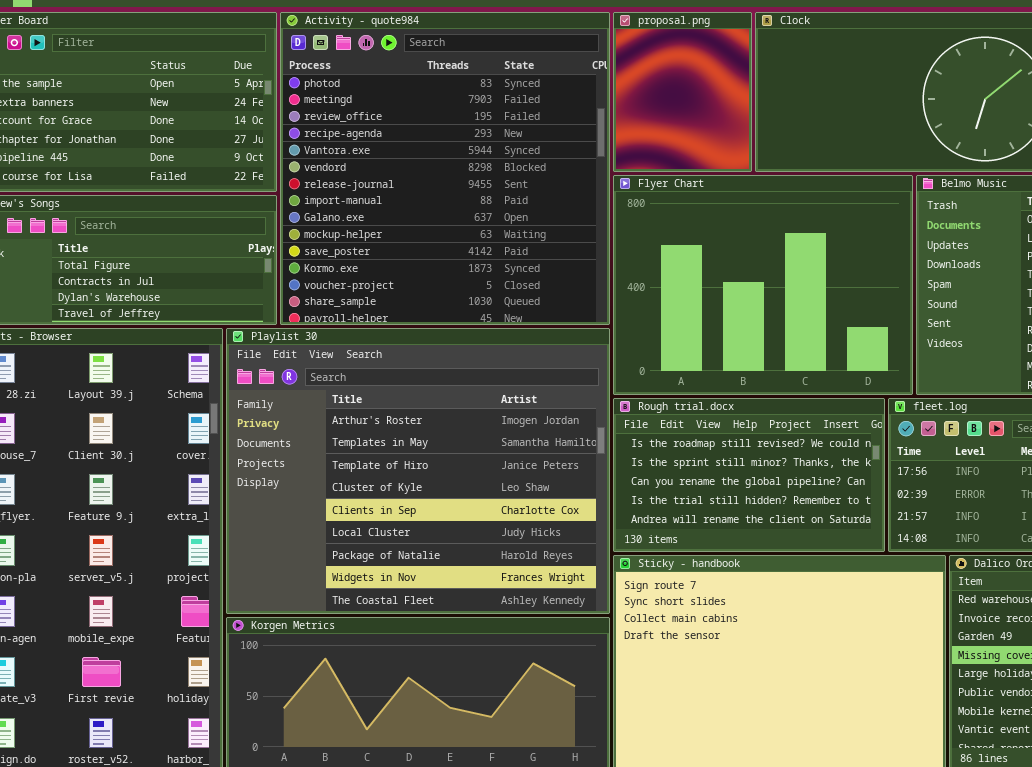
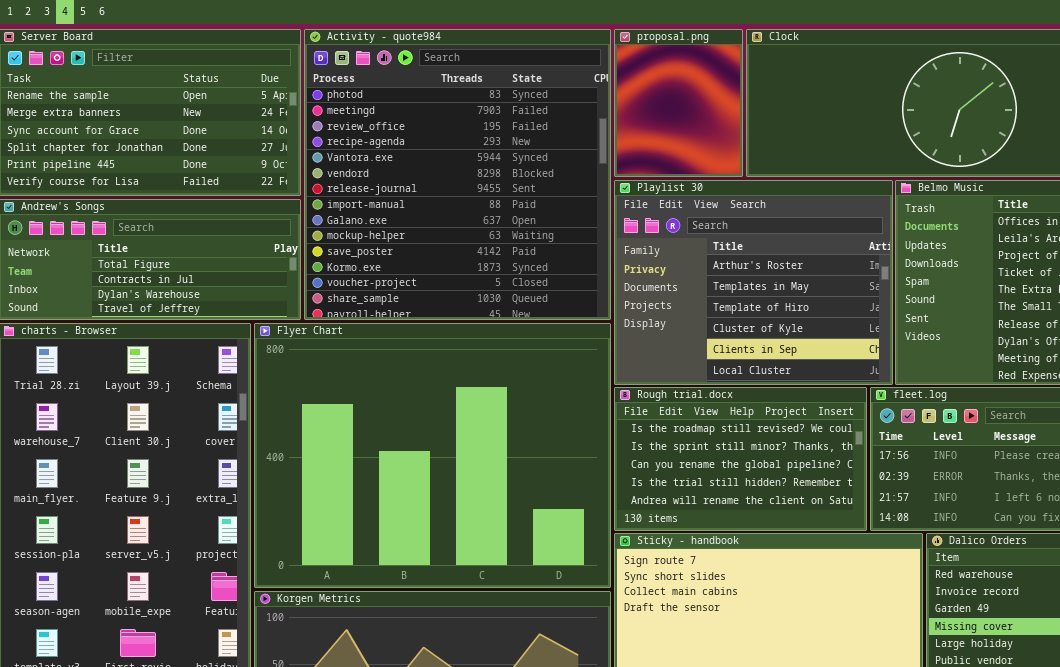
Flyer Chart: [613,175,913,395] -> [254,323,611,588], moved, resized
Playlist 30: [226,328,610,614] -> [614,180,893,385], moved, resized

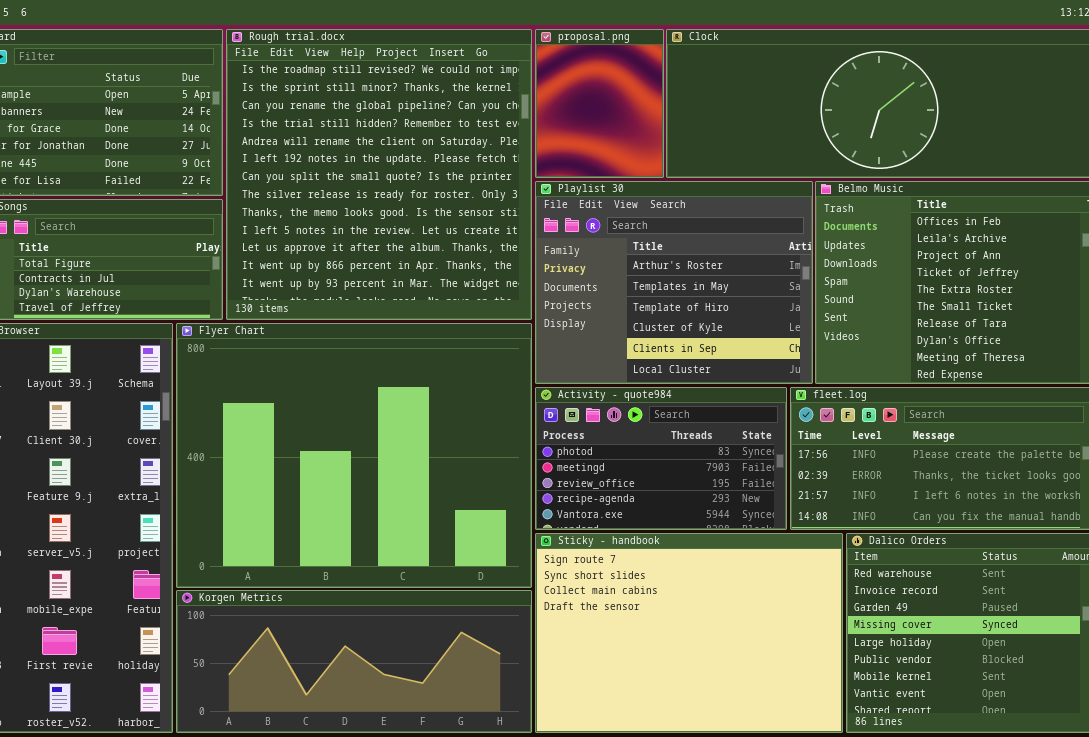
Activity - quote984: [304,29,611,320] -> [535,387,787,530], moved, resized
Rough trial.docx: [614,387,867,531] -> [226,29,532,320], moved, resized

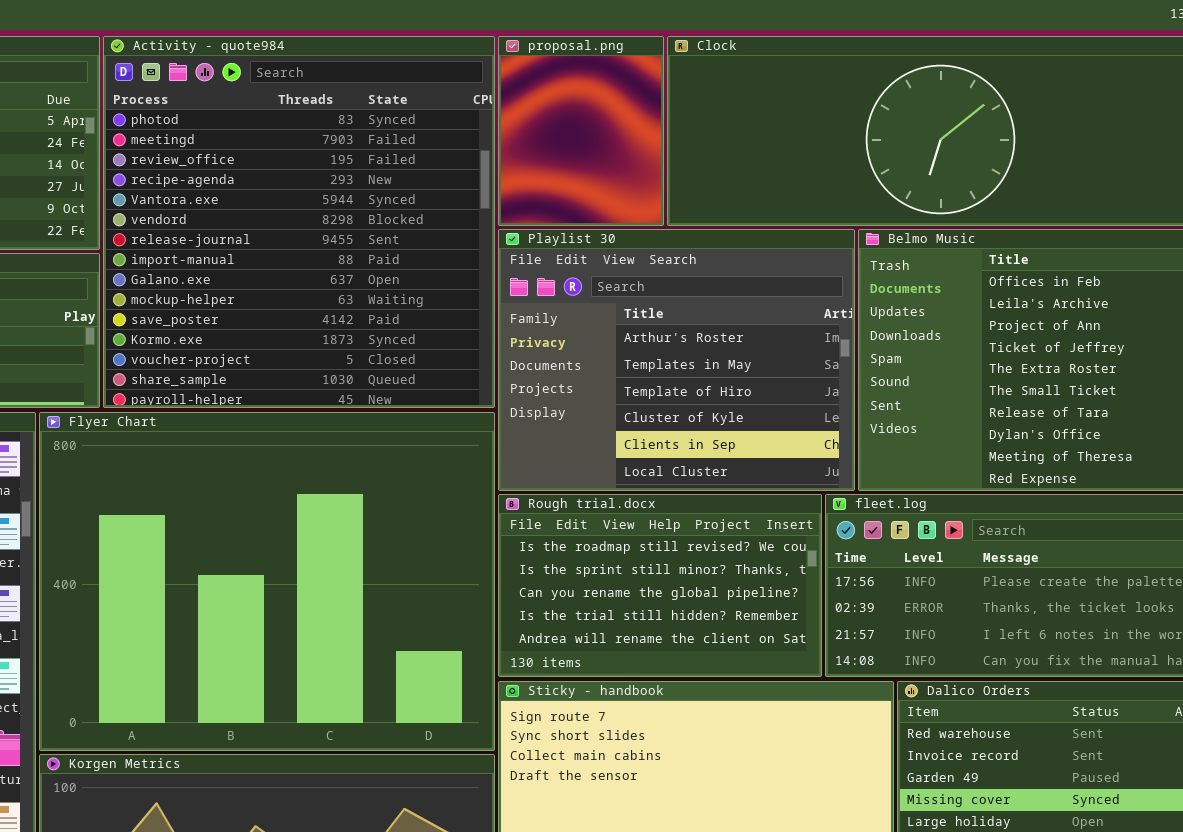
Rough trial.docx: [226,29,532,320] -> [498,494,822,677], moved, resized
Activity - quote984: [535,387,787,530] -> [103,36,495,408], moved, resized

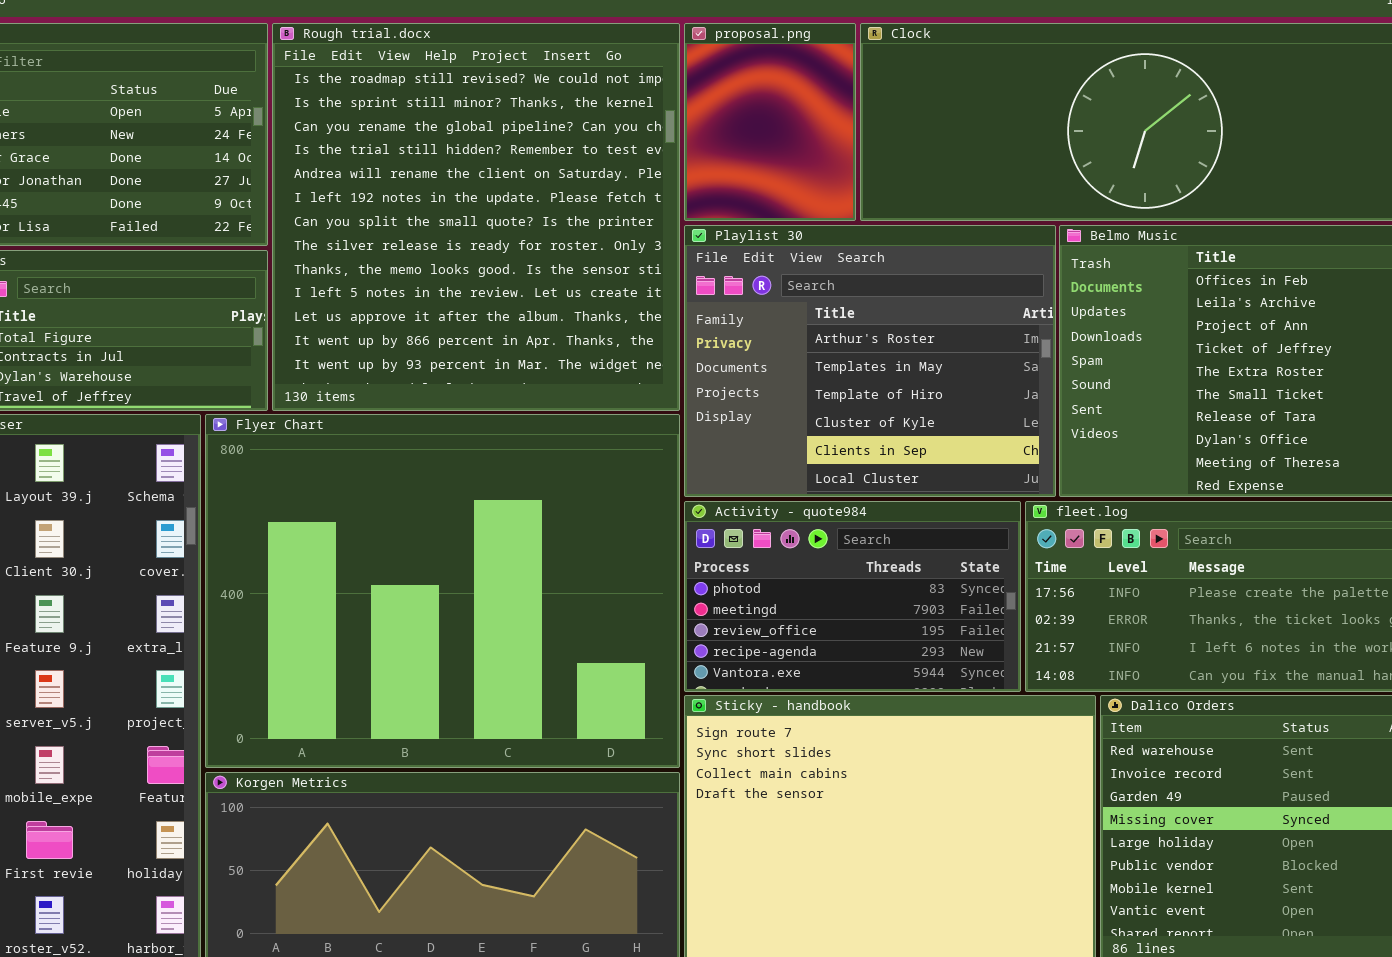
Activity - quote984: [103,36,495,408] -> [684,501,1021,692], moved, resized
Rough trial.docx: [498,494,822,677] -> [272,23,680,411], moved, resized

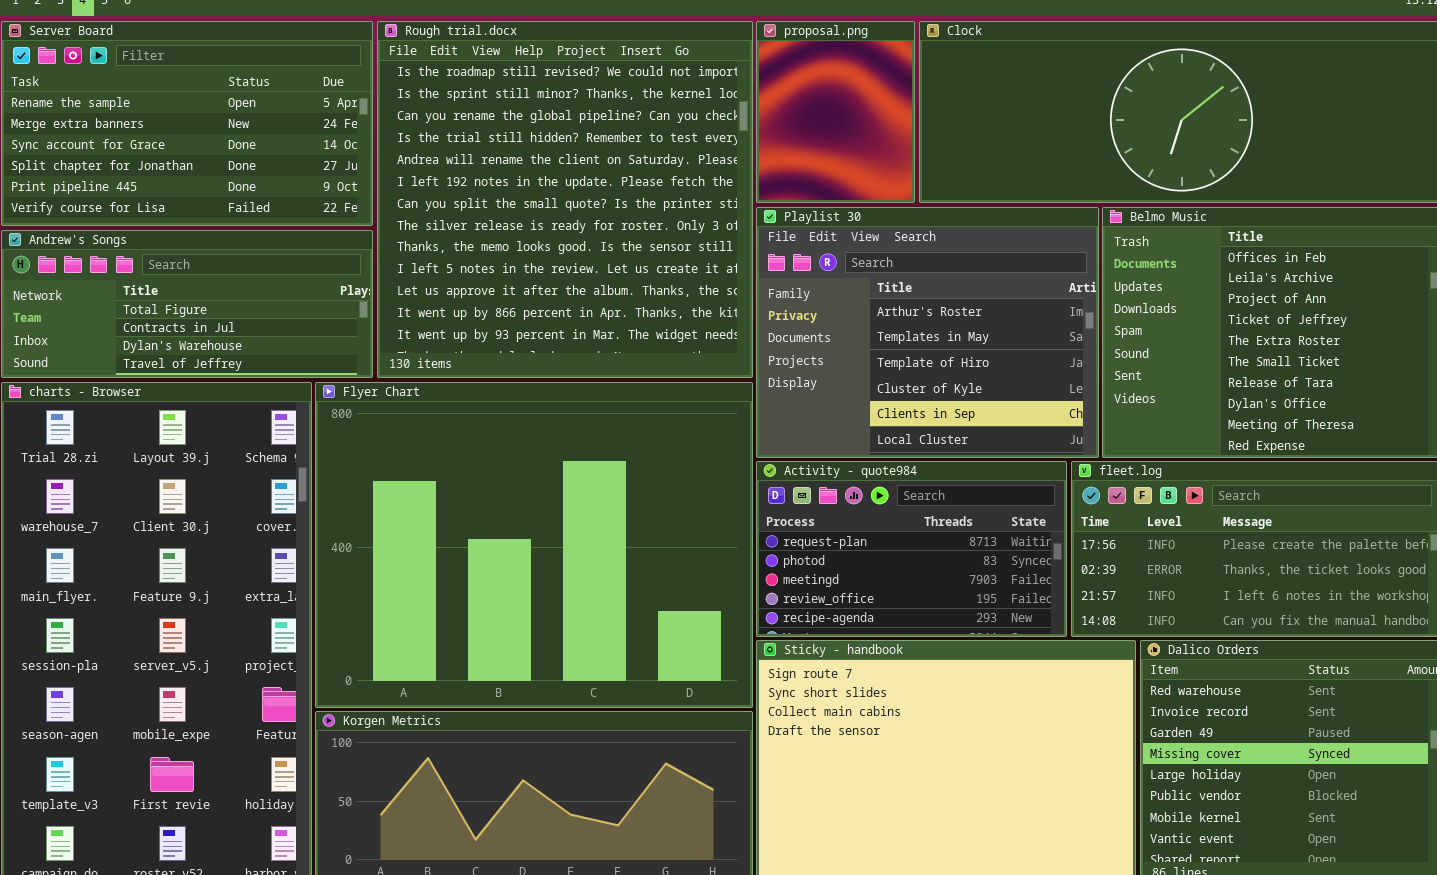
Activity - quote984: [684,501,1021,692] -> [756,461,1067,637], scrolled up 1 row

